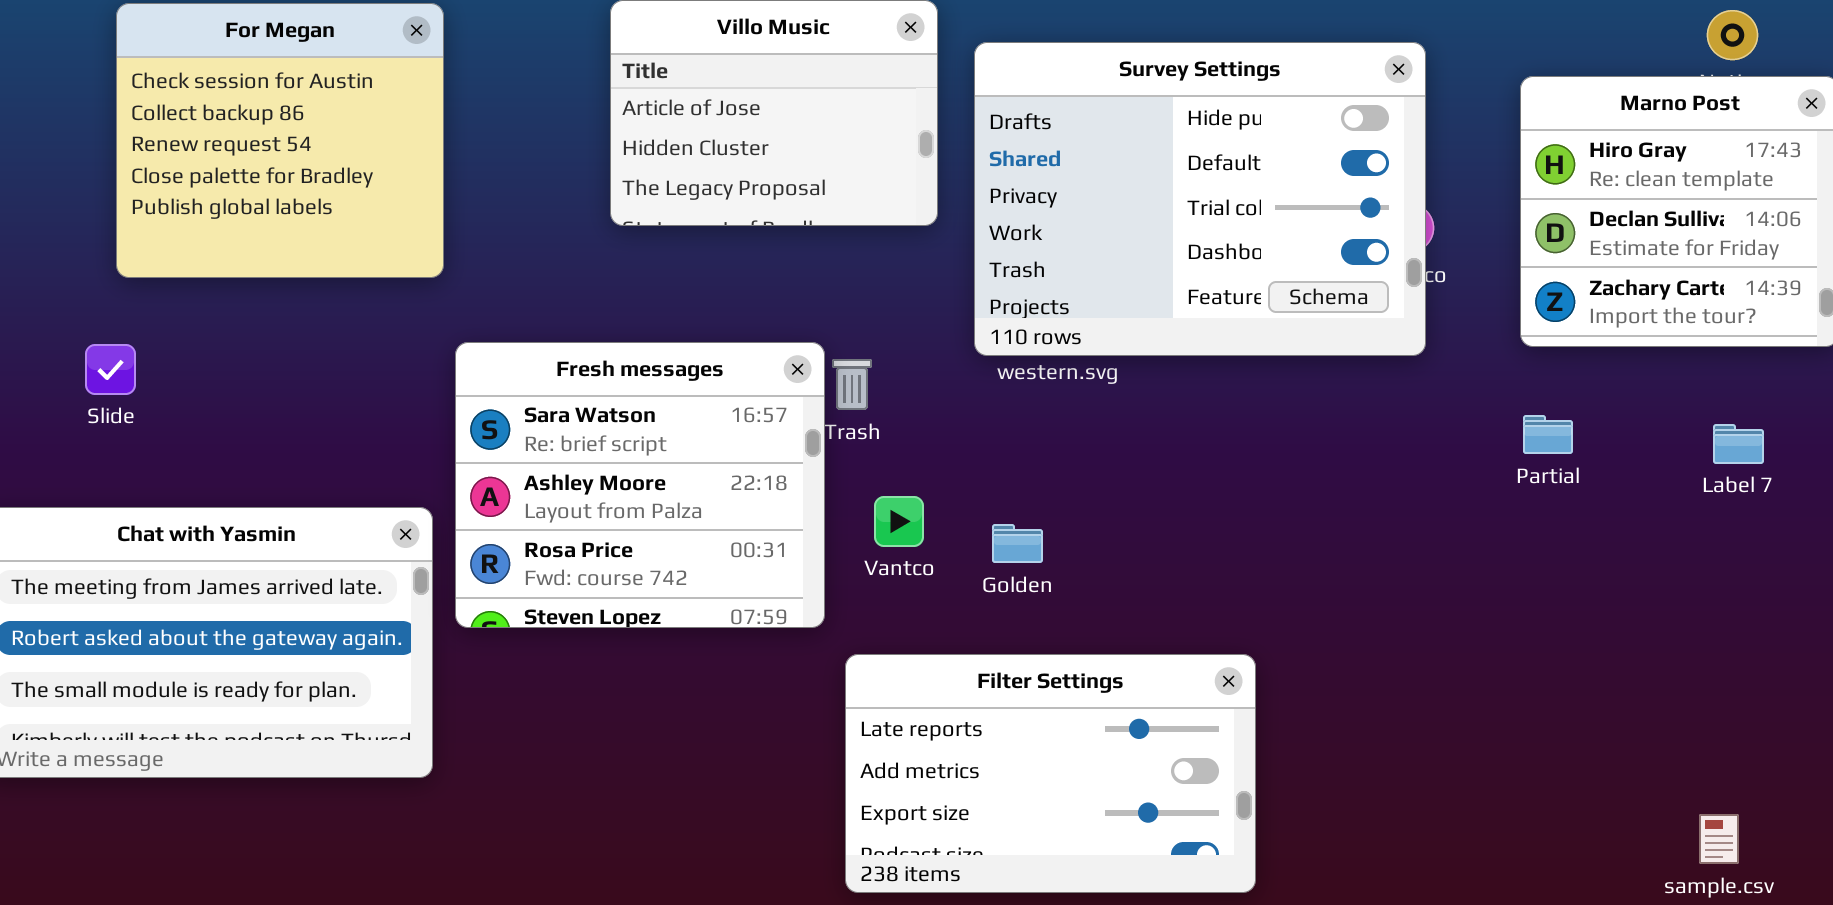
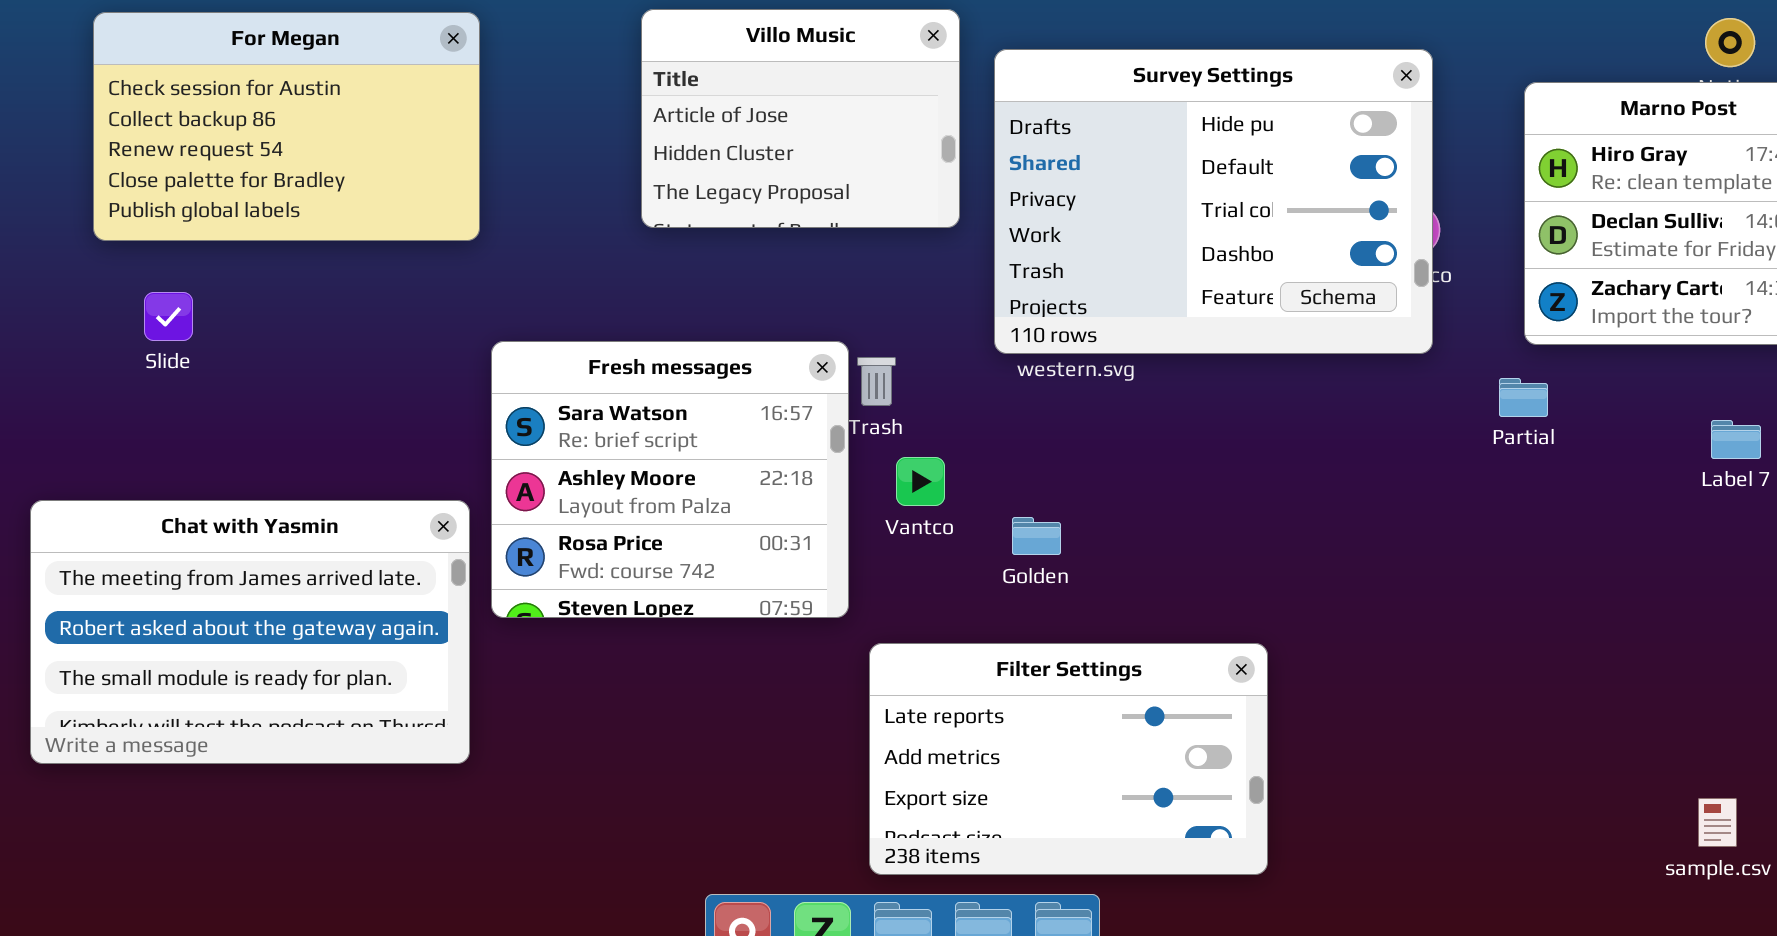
For Megan: [116,3,444,278] -> [93,12,480,241], resized
Slide: [85,344,136,395] -> [144,292,193,341], moved
Partial: [1523,415,1573,454] -> [1499,378,1548,417], moved
Vantco: [874,496,924,547] -> [896,457,945,506], moved

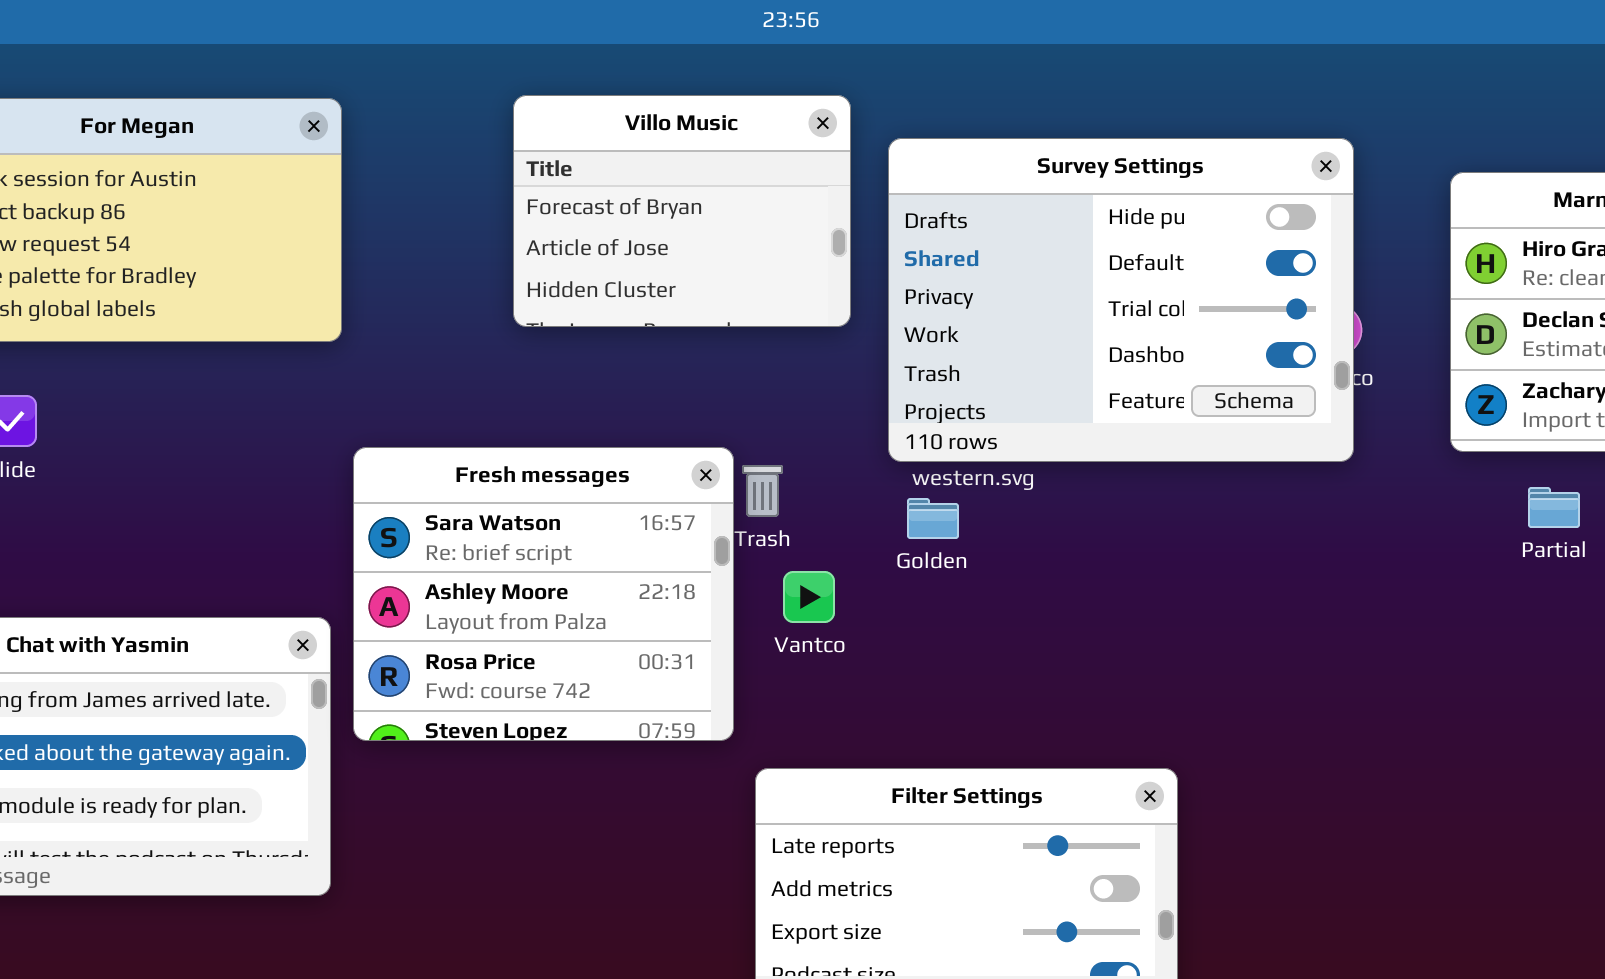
Villo Music: [641,9,960,228] -> [513,95,851,327], scrolled up 1 row
Partial: [1499,378,1548,417] -> [1528,487,1580,528], moved
Golden: [1012,517,1061,555] -> [907,498,959,539], moved

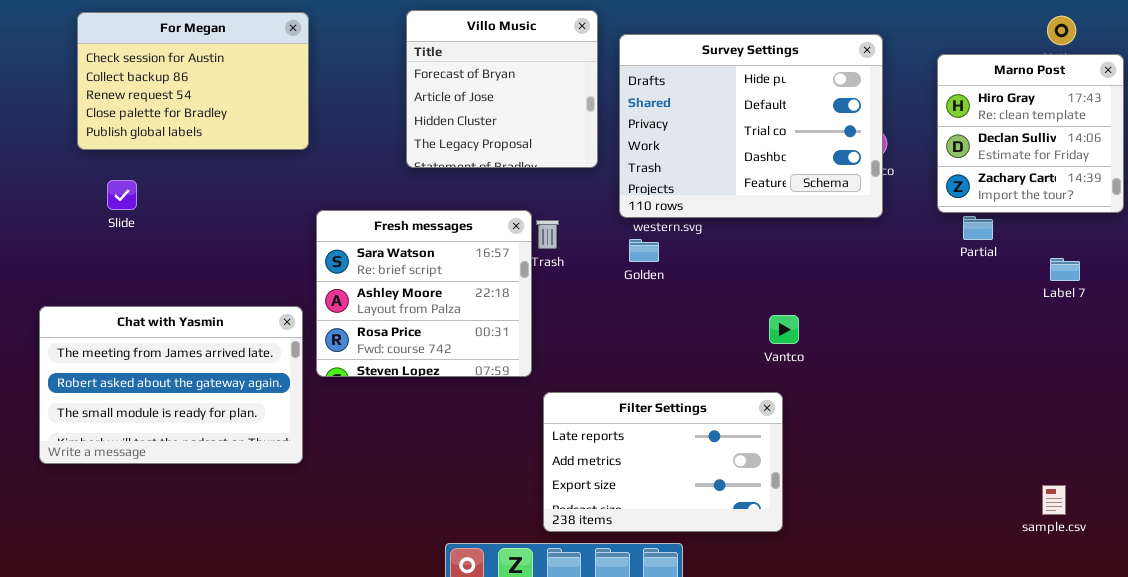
Villo Music: [513,95,851,327] -> [406,10,598,168], resized
Partial: [1528,487,1580,528] -> [963,216,993,240], moved
Vantco: [783,571,835,623] -> [769,315,799,344], moved

